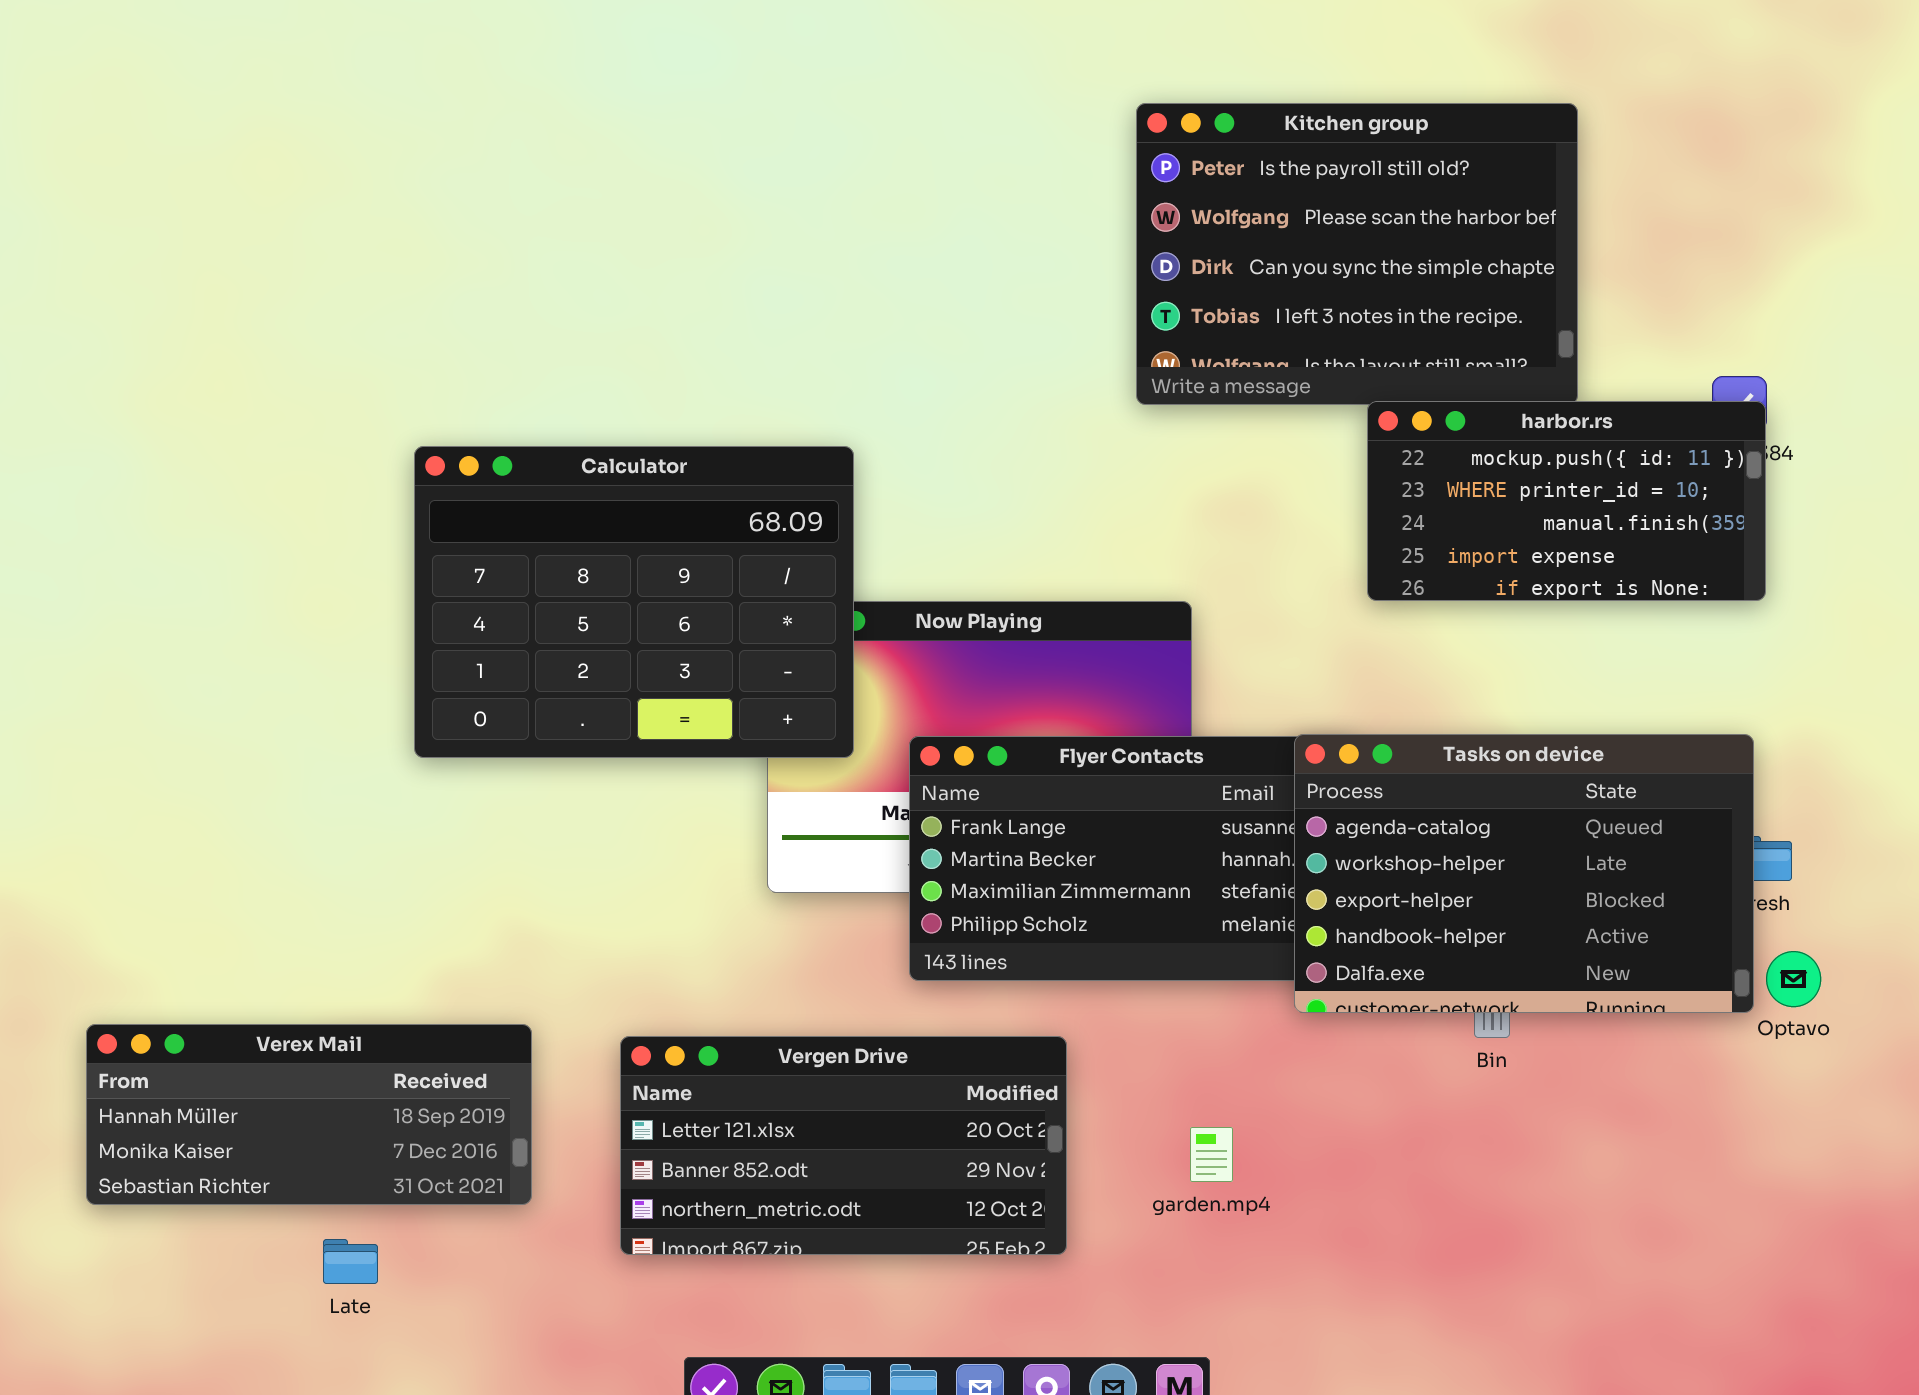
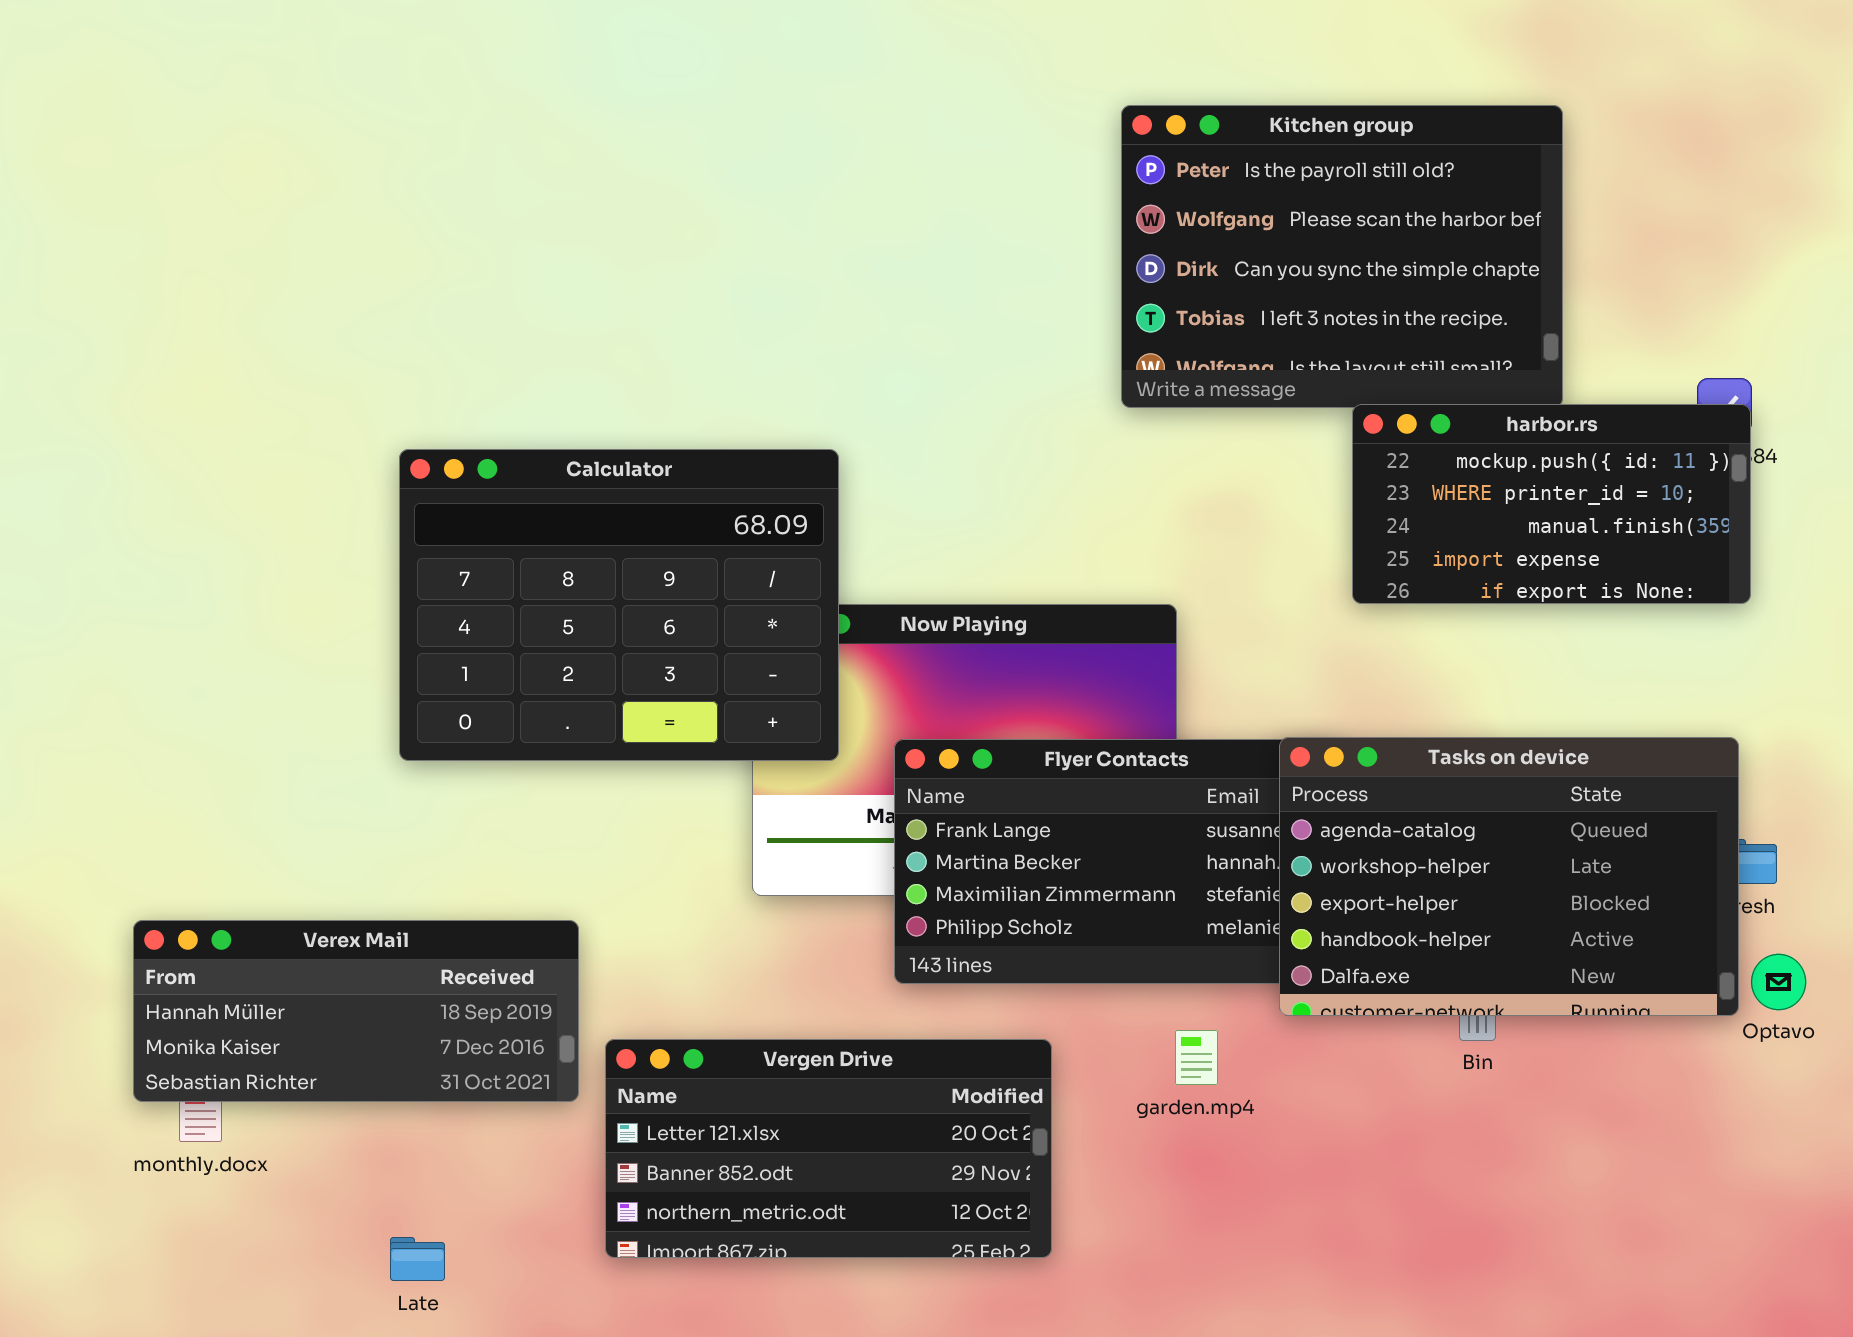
Verex Mail: [86,1024,532,1205] -> [133,920,579,1102], moved
garden.mp4: [1190,1127,1233,1182] -> [1175,1030,1218,1085], moved
Late: [323,1239,378,1284] -> [390,1237,445,1281], moved

